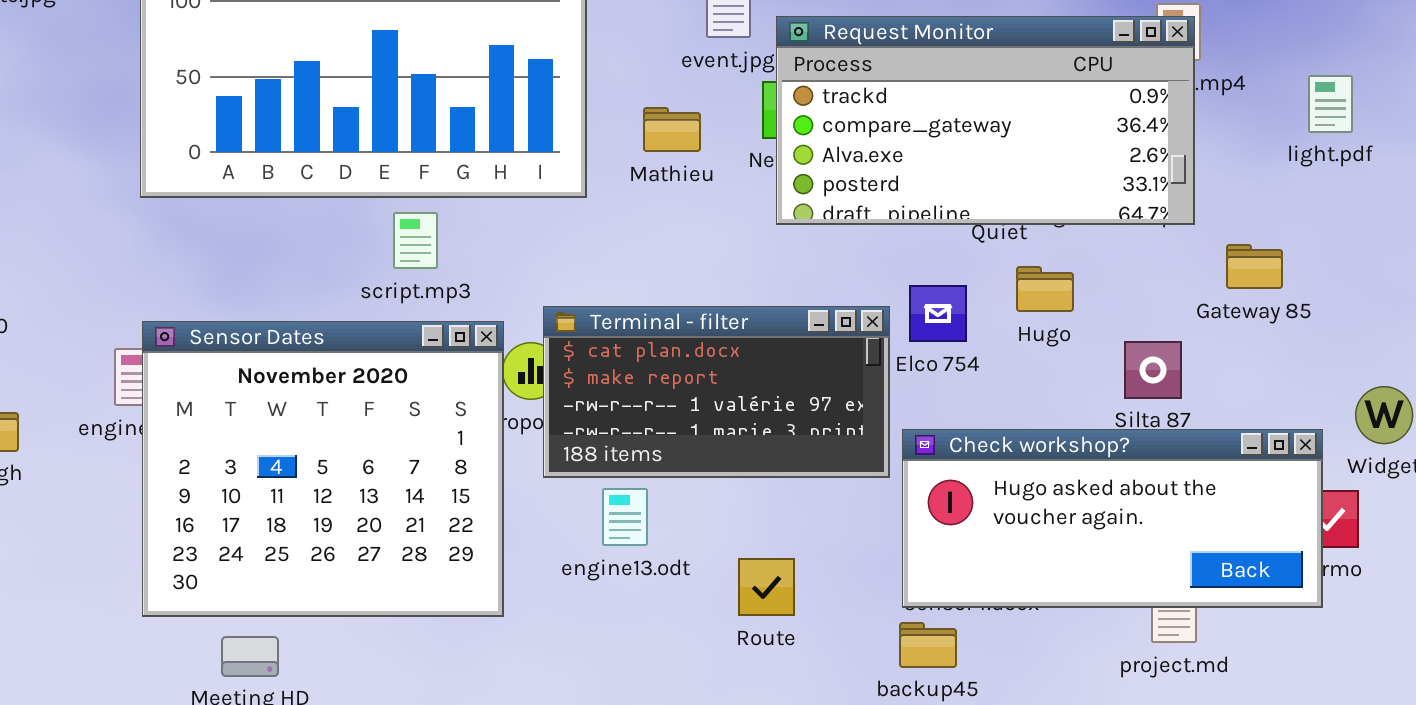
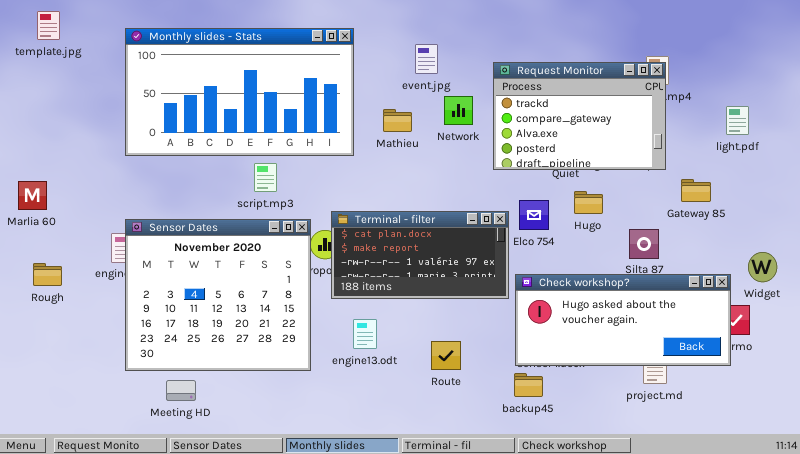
Request Monitor: [776,16,1195,225] -> [493,62,666,170], resized
light.pdf: [1308,75,1353,133] -> [726,106,749,135], moved
engine13.odt: [602,488,648,546] -> [353,319,377,349], moved

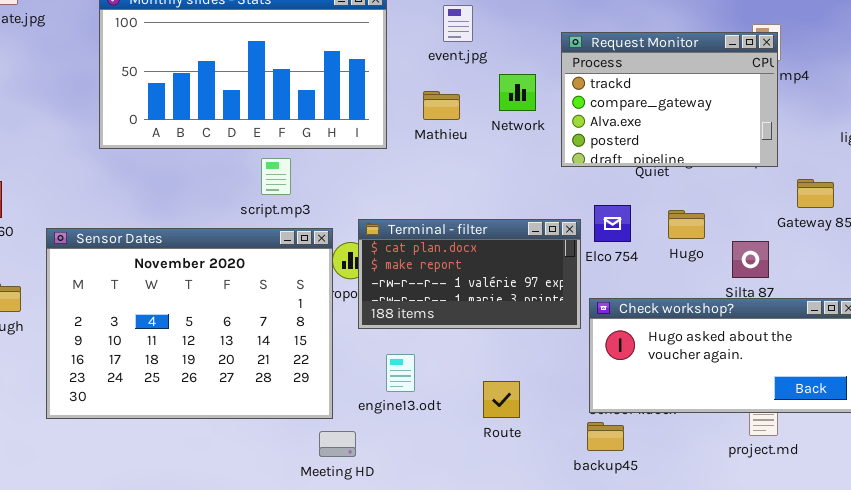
event.jpg: [415,44,438,74] -> [443,5,473,42], moved
Hugo: [574,191,603,214] -> [668,210,705,239], moved
Sensor Dates: [125,219,311,371] -> [46,228,333,419], resized
Meeting HD: [166,380,196,401] -> [319,431,356,457], moved

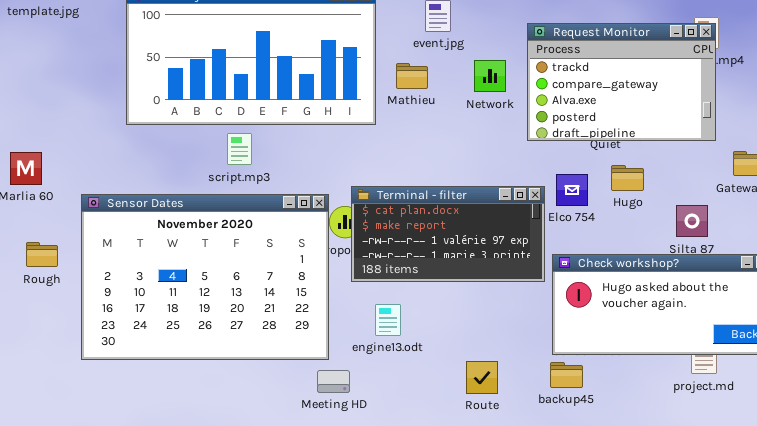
Mathieu: [423,91,460,120] -> [396,63,428,89], moved
script.mp3: [261,158,291,195] -> [227,133,252,165], moved
Hugo: [668,210,705,239] -> [611,165,644,191], moved
Route: [483,381,520,418] -> [466,361,498,394], moved

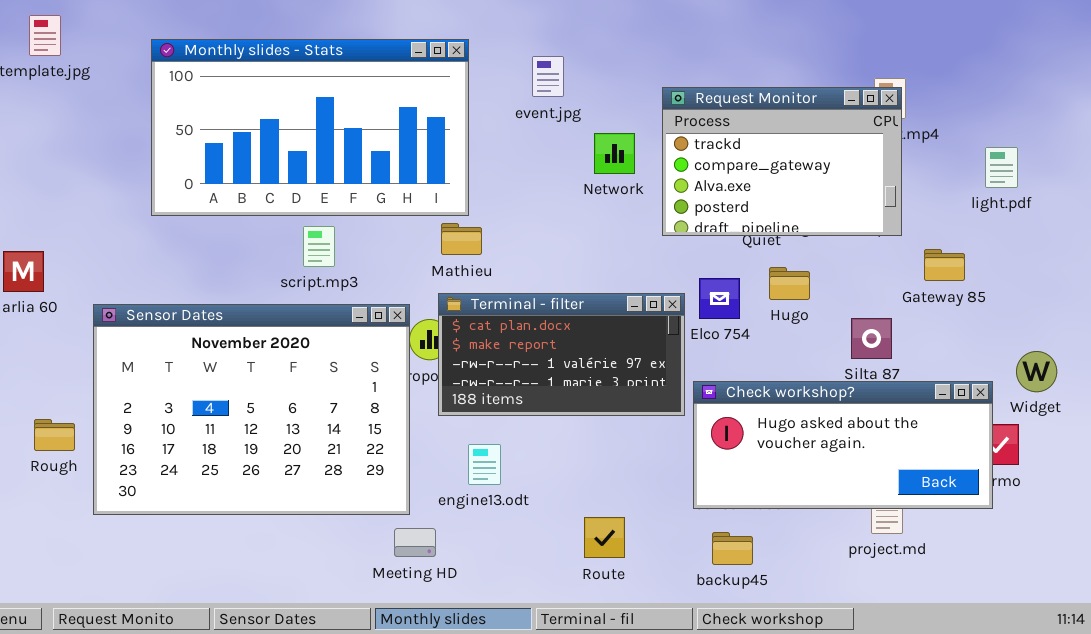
Mathieu: [396,63,428,89] -> [441,223,482,255], moved
script.mp3: [227,133,252,165] -> [303,226,335,267], moved
Rough: [26,242,58,267] -> [34,419,75,451], moved
backup45: [550,362,583,388] -> [712,532,753,565], moved

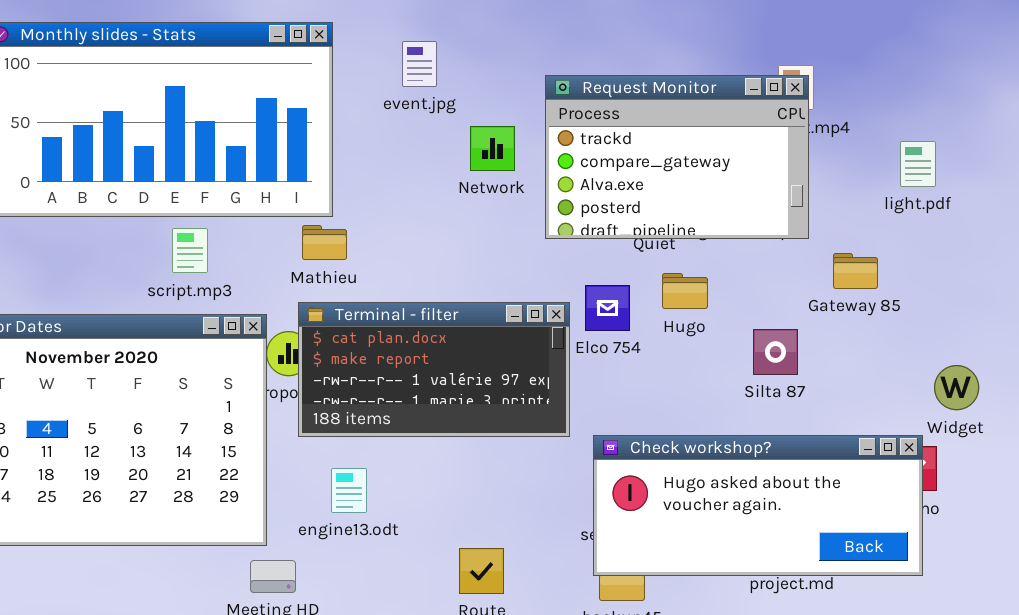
script.mp3: [303,226,335,267] -> [172,228,208,273], moved
Check workshop?: [693,381,993,509] -> [593,435,923,576], moved

